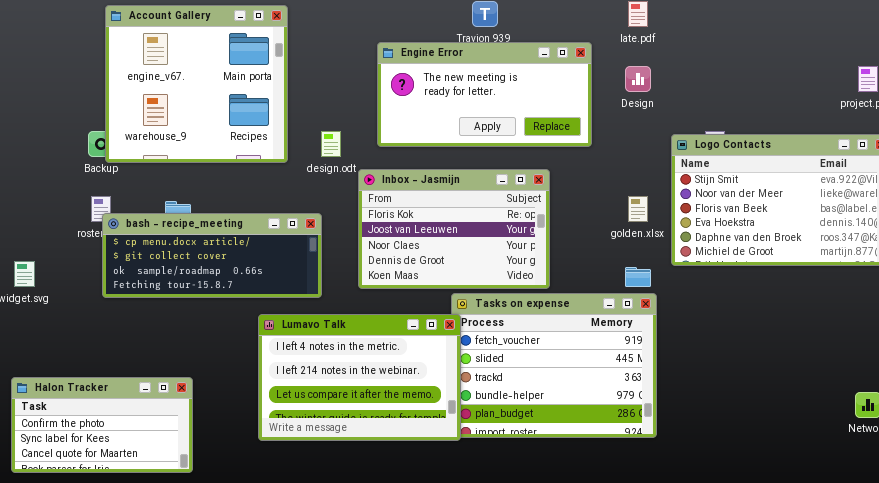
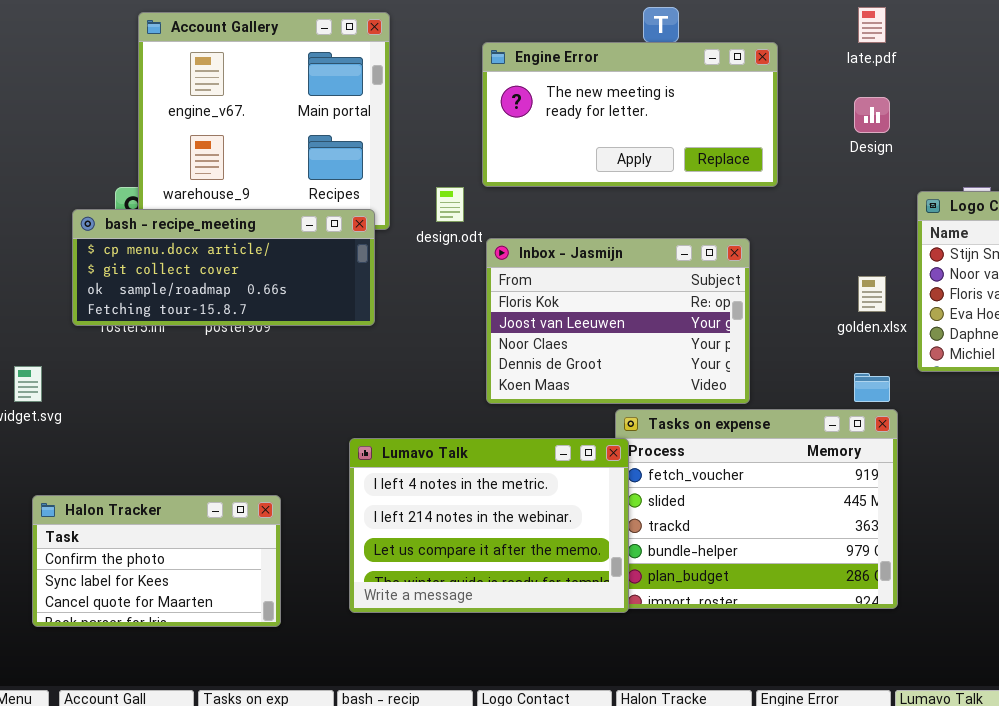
Engine Error: [377,42,592,147] -> [482,42,778,187], moved
bash - recipe_meeting: [102,213,322,298] -> [72,209,375,326], moved
Halon Tracker: [11,377,193,473] -> [32,495,281,627], moved

